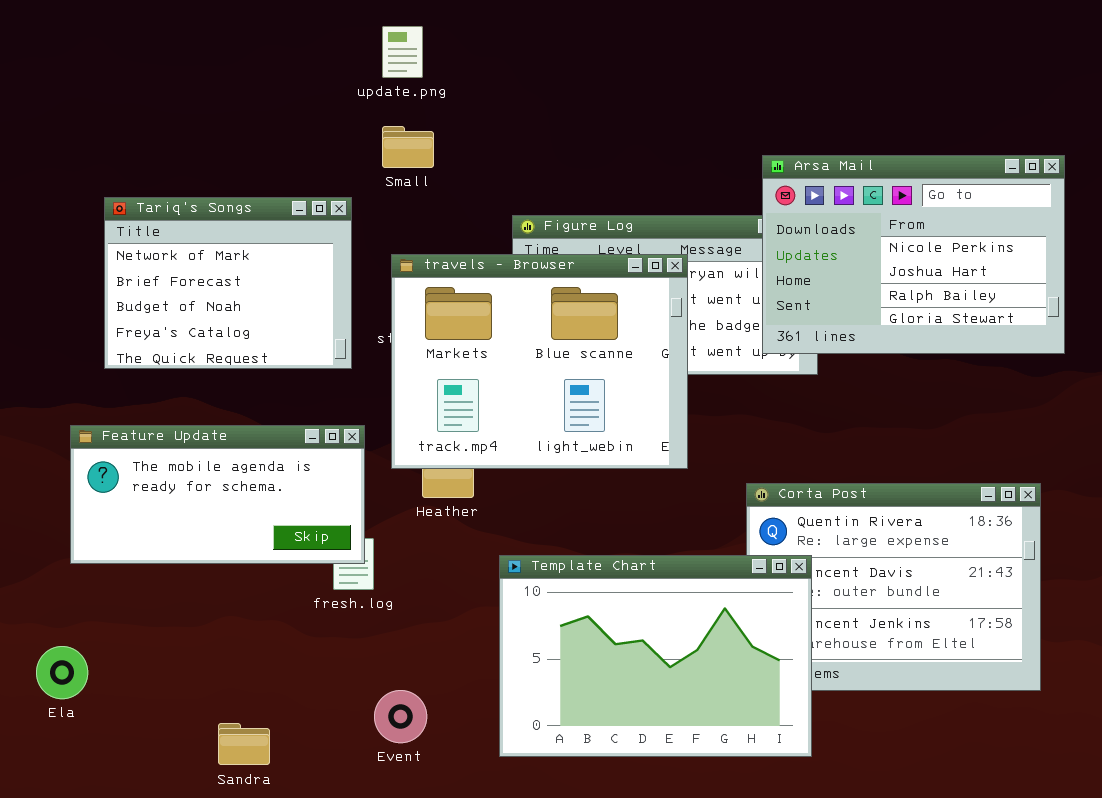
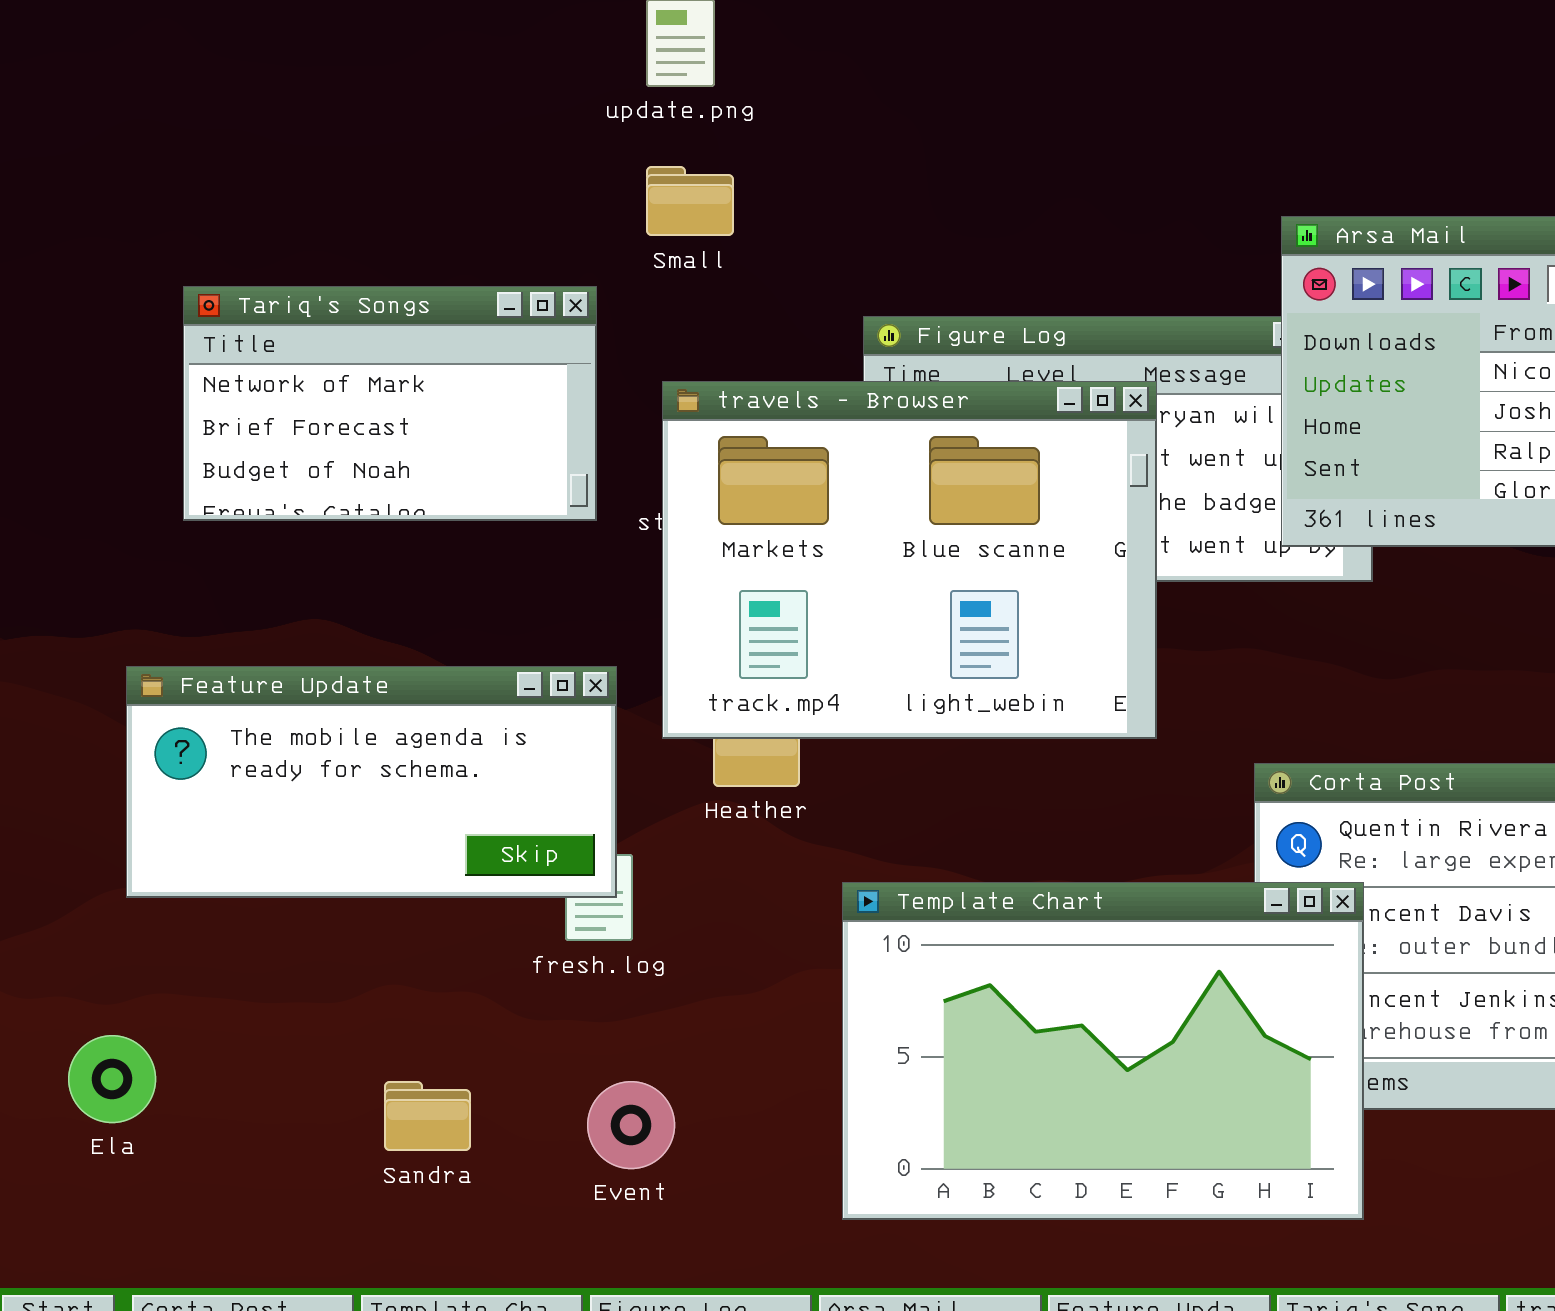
Tariq's Songs: [104,197,352,369] -> [183,286,597,521], resized
Event: [374,690,427,743] -> [587,1081,675,1169], moved
Sandra: [218,723,270,765] -> [384,1081,471,1151], moved

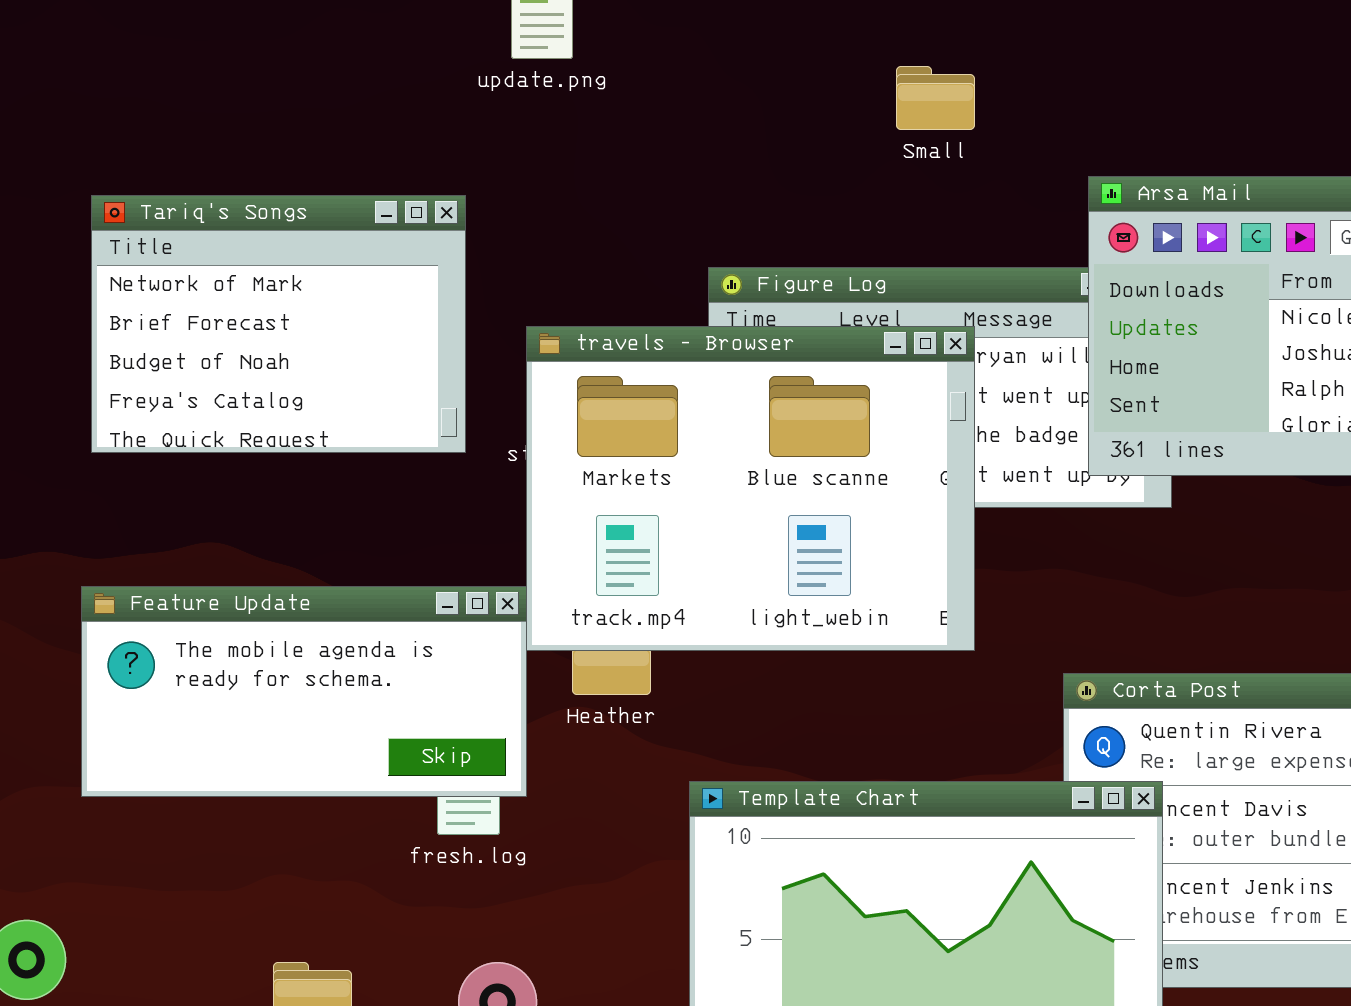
Small: [646,166,734,236] -> [896,66,975,130], moved
Tariq's Songs: [183,286,597,521] -> [91,195,466,453], resized
Feature Update: [126,666,617,898] -> [81,586,527,797], moved

